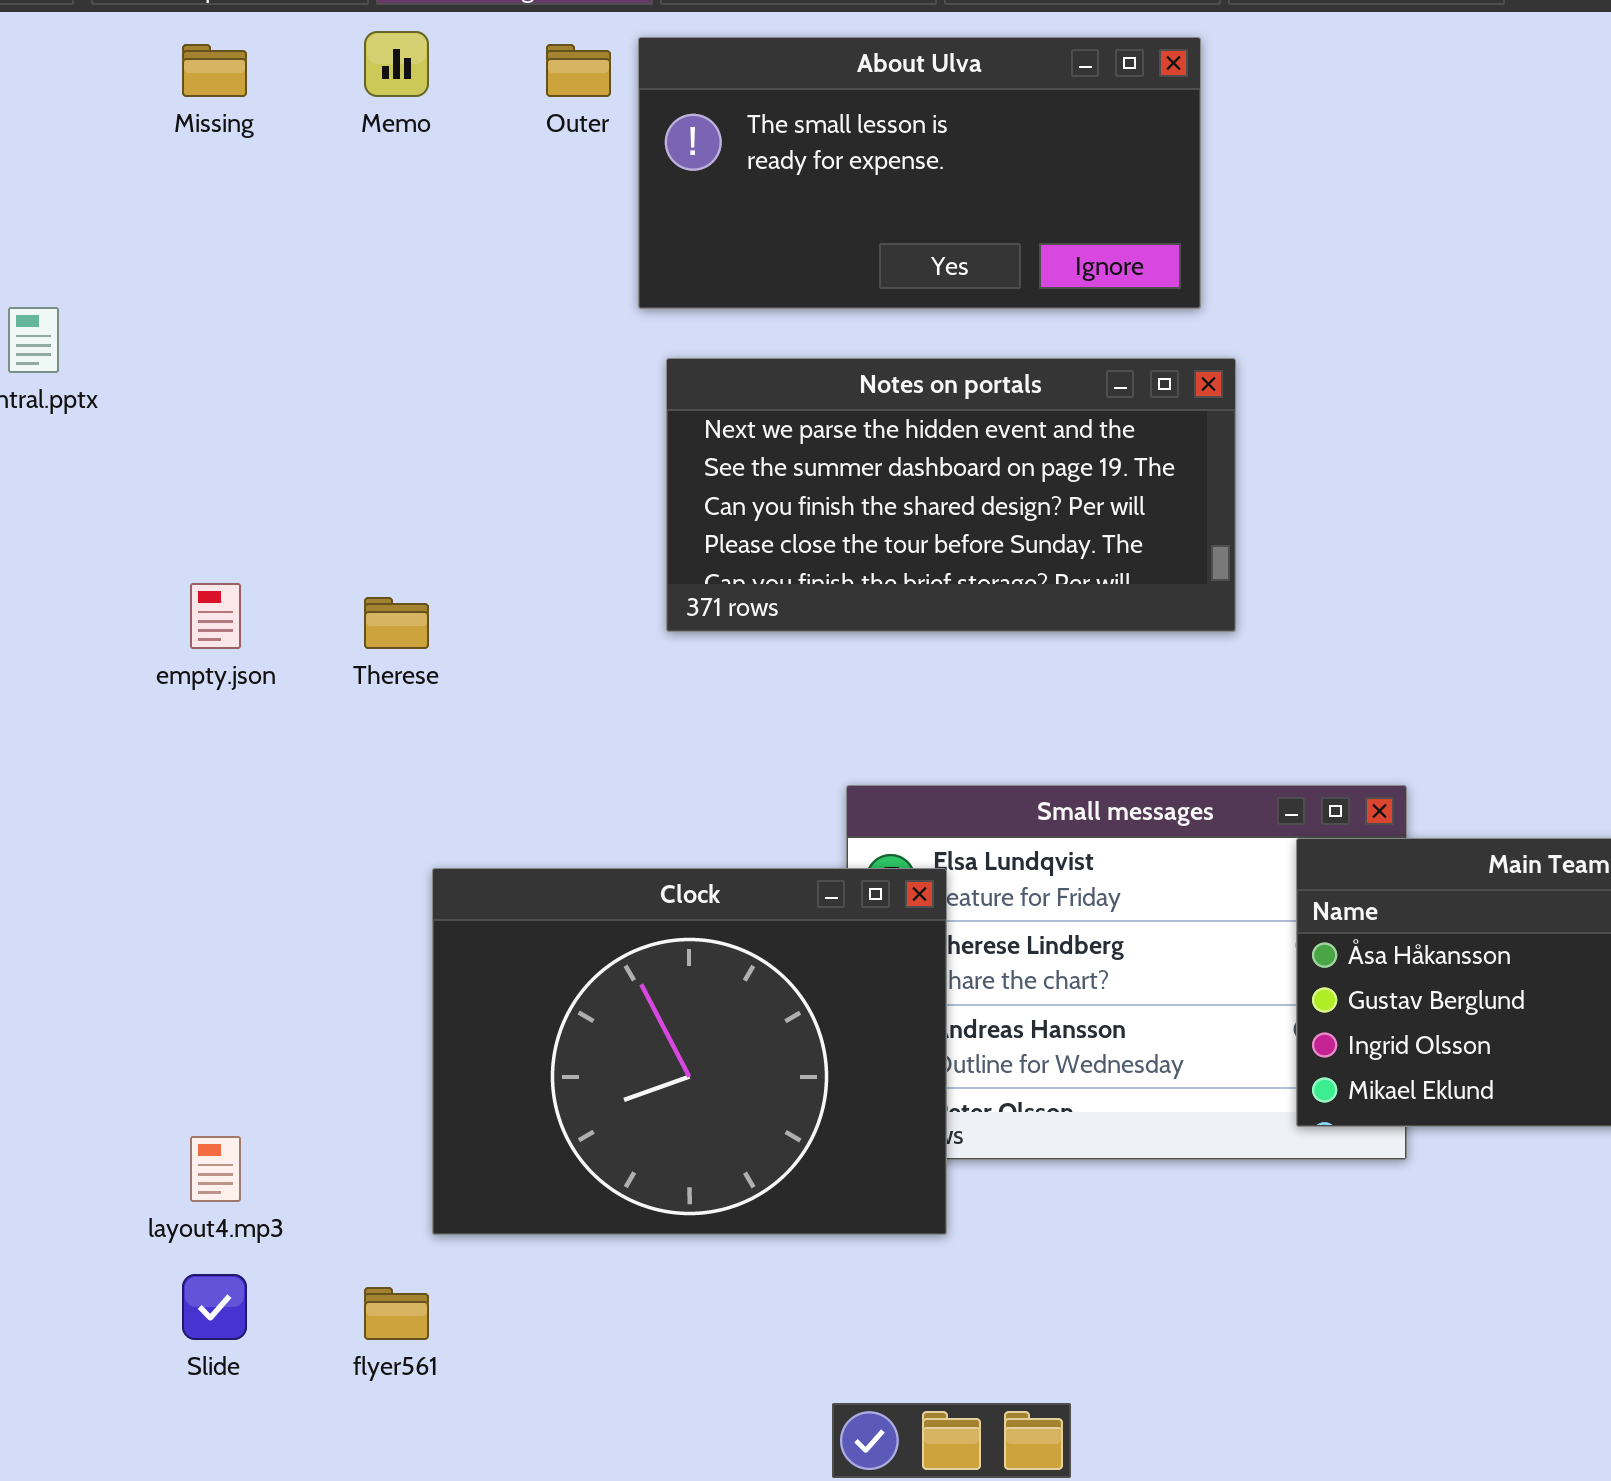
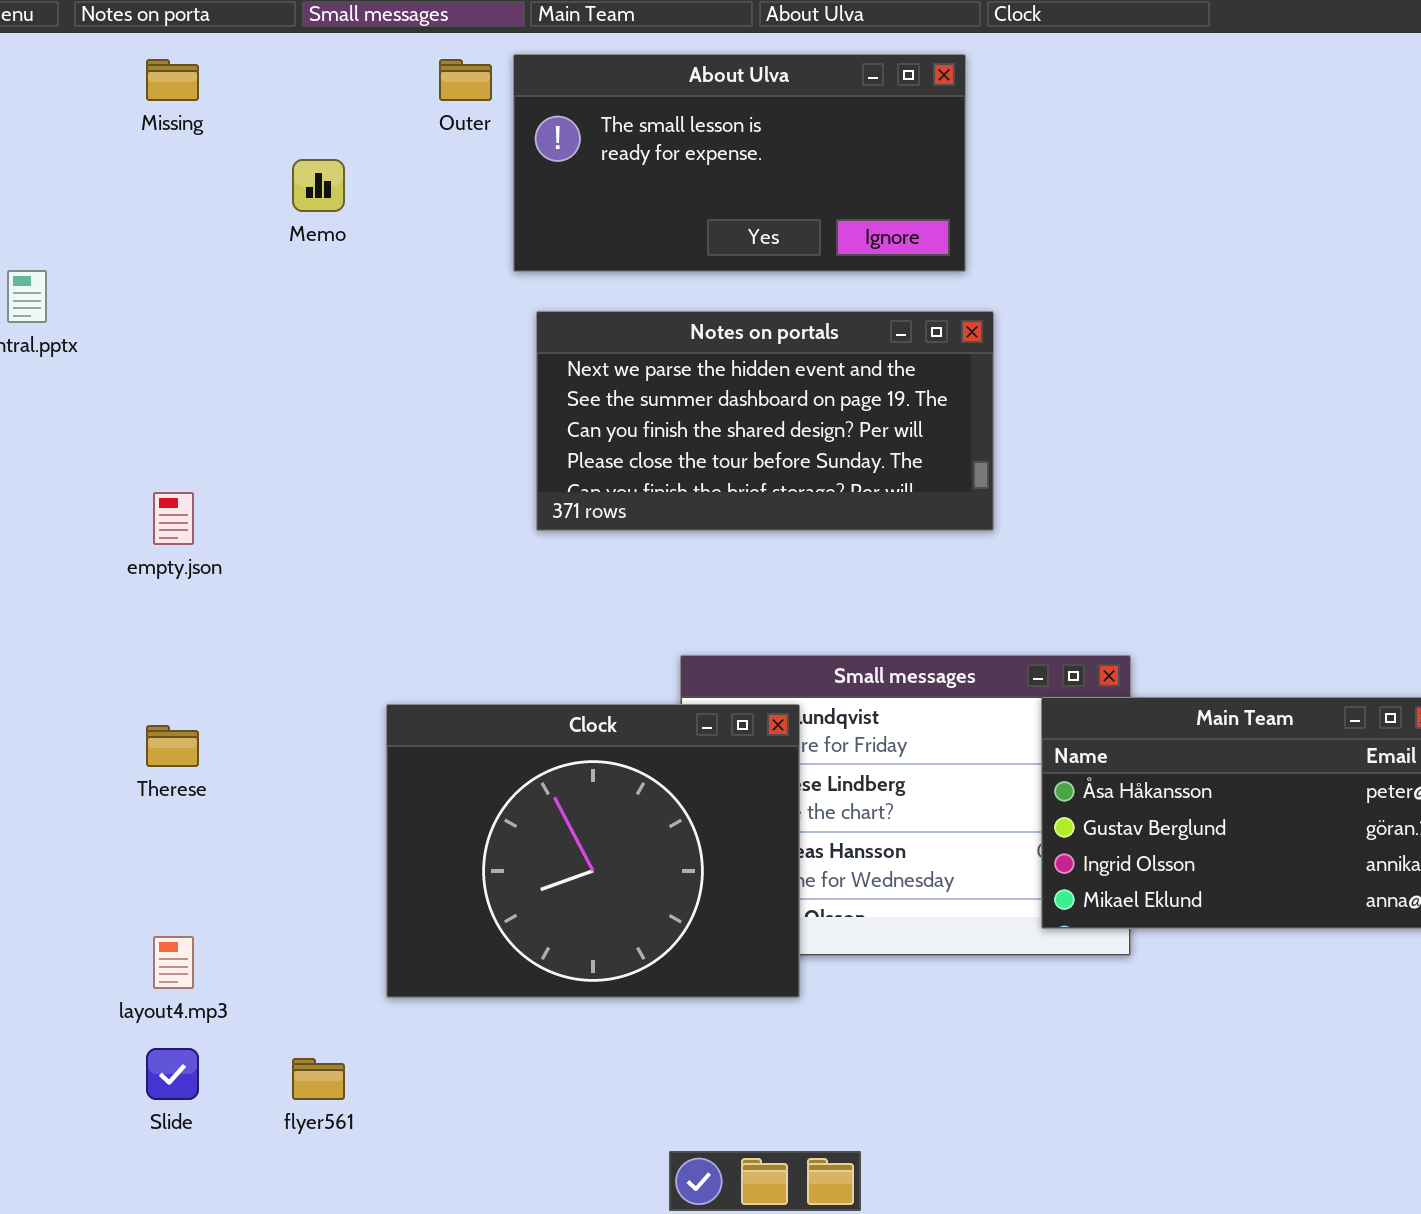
Memo: [364,31,429,97] -> [292,159,345,212], moved
Therese: [364,597,429,649] -> [146,725,199,767], moved
Clock: [432,868,947,1235] -> [386,704,800,998], moved

